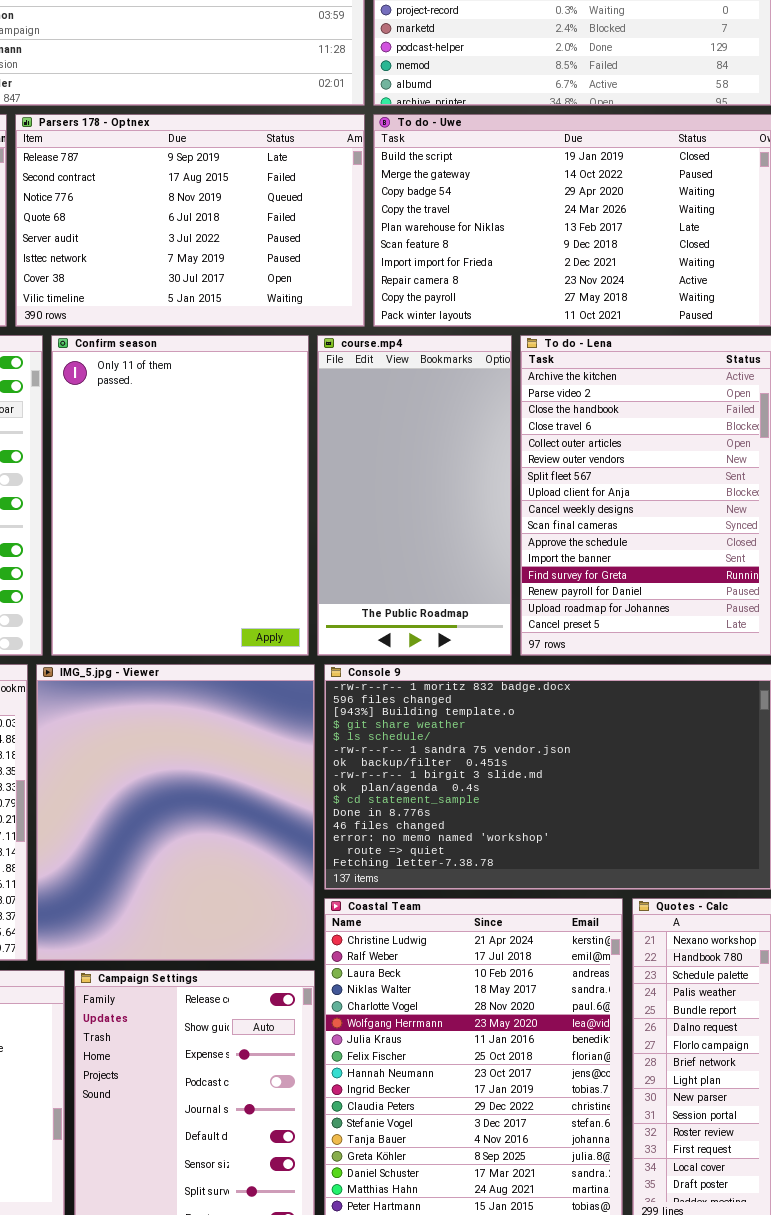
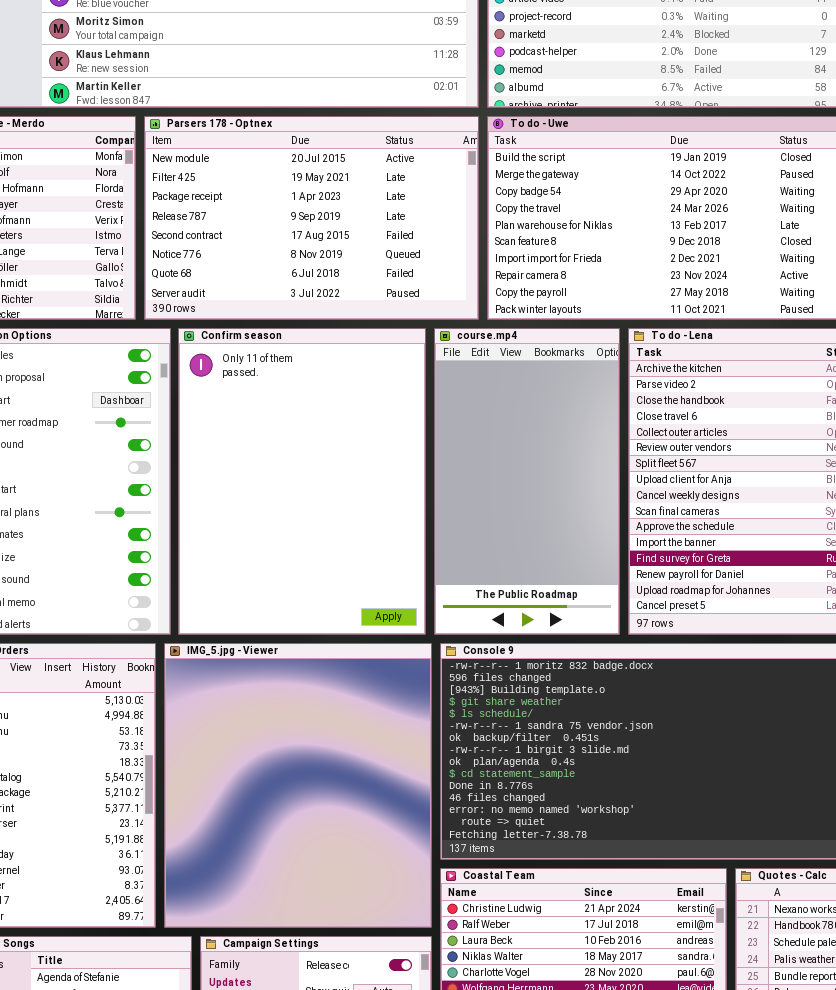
Parsers 178 - Optnex: [15,114,365,327] -> [144,116,479,320], scrolled up 3 rows

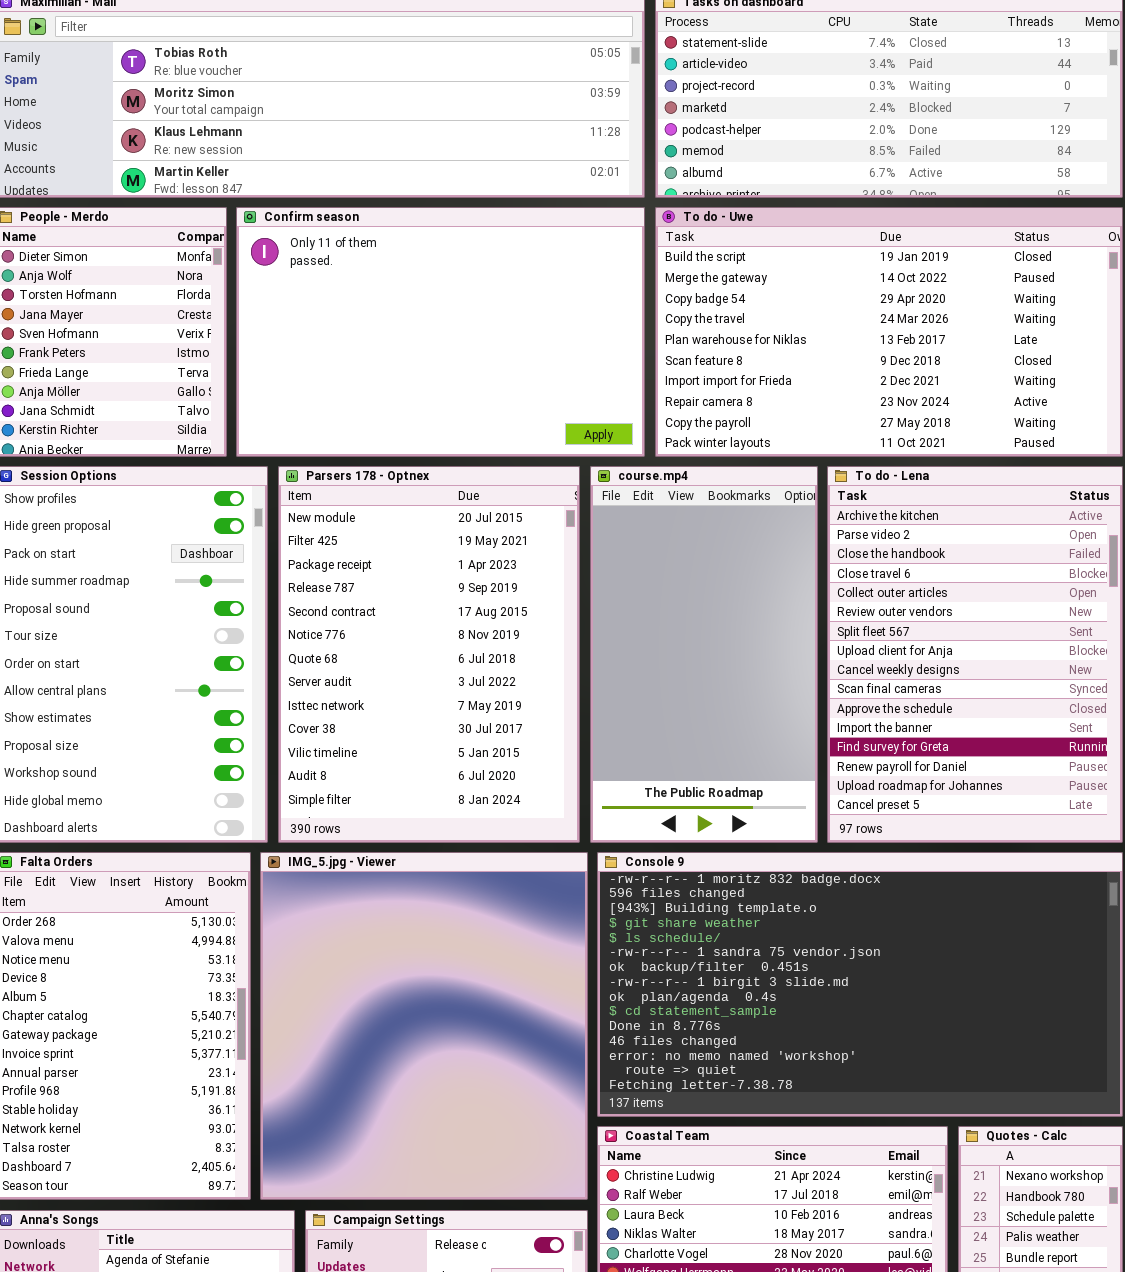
Parsers 178 - Optnex: [144,116,479,320] -> [278,466,580,843], moved, resized
Confirm season: [178,328,426,635] -> [236,207,645,457], moved, resized

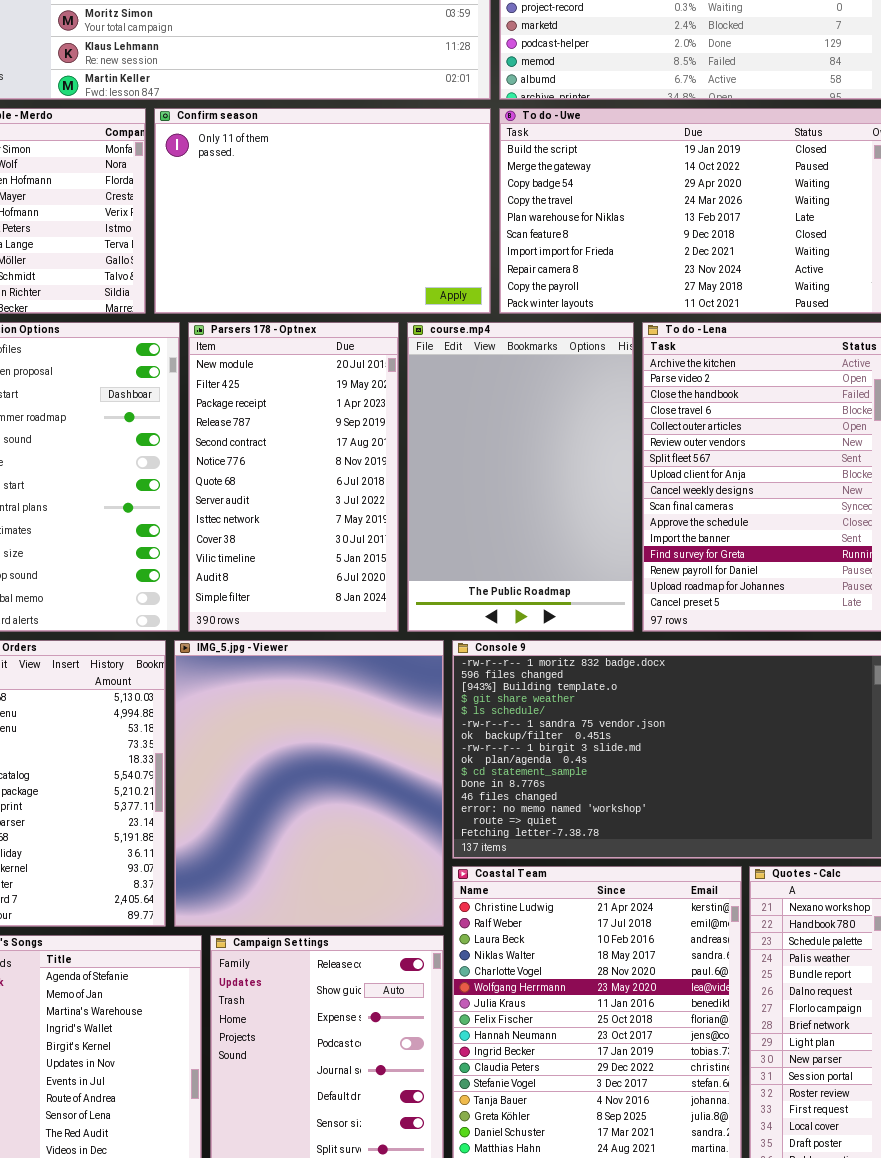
Parsers 178 - Optnex: [278,466,580,843] -> [188,322,399,632], resized
course.mp4: [590,466,818,843] -> [407,322,634,632], resized

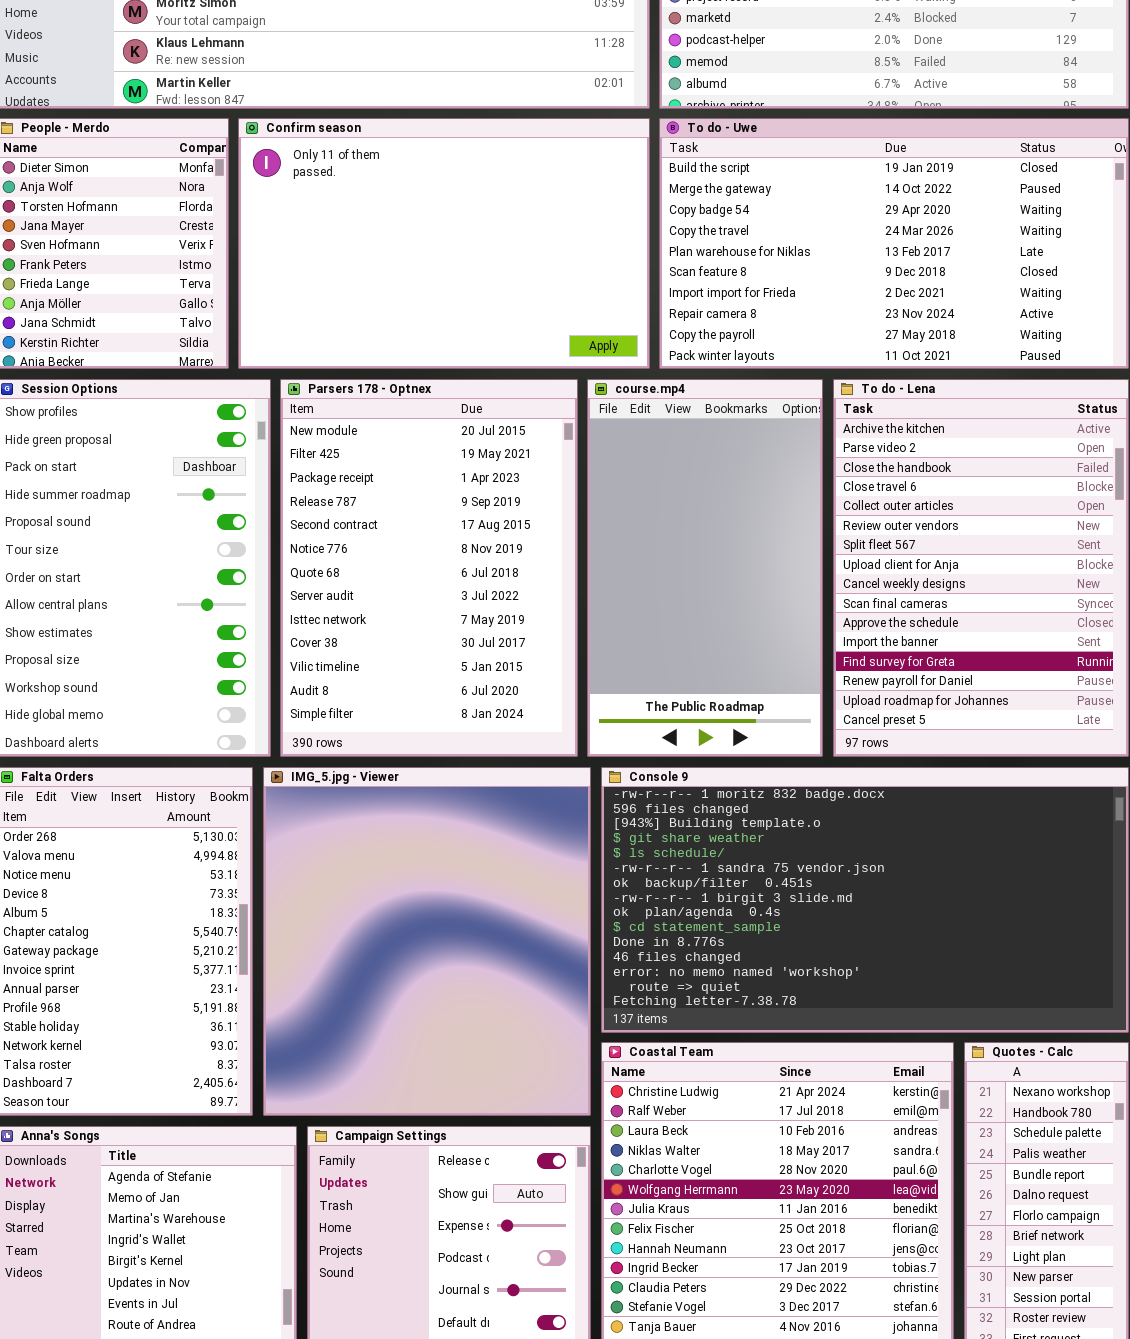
Parsers 178 - Optnex: [188,322,399,632] -> [280,379,578,757], resized
course.mp4: [407,322,634,632] -> [587,379,823,757], resized

